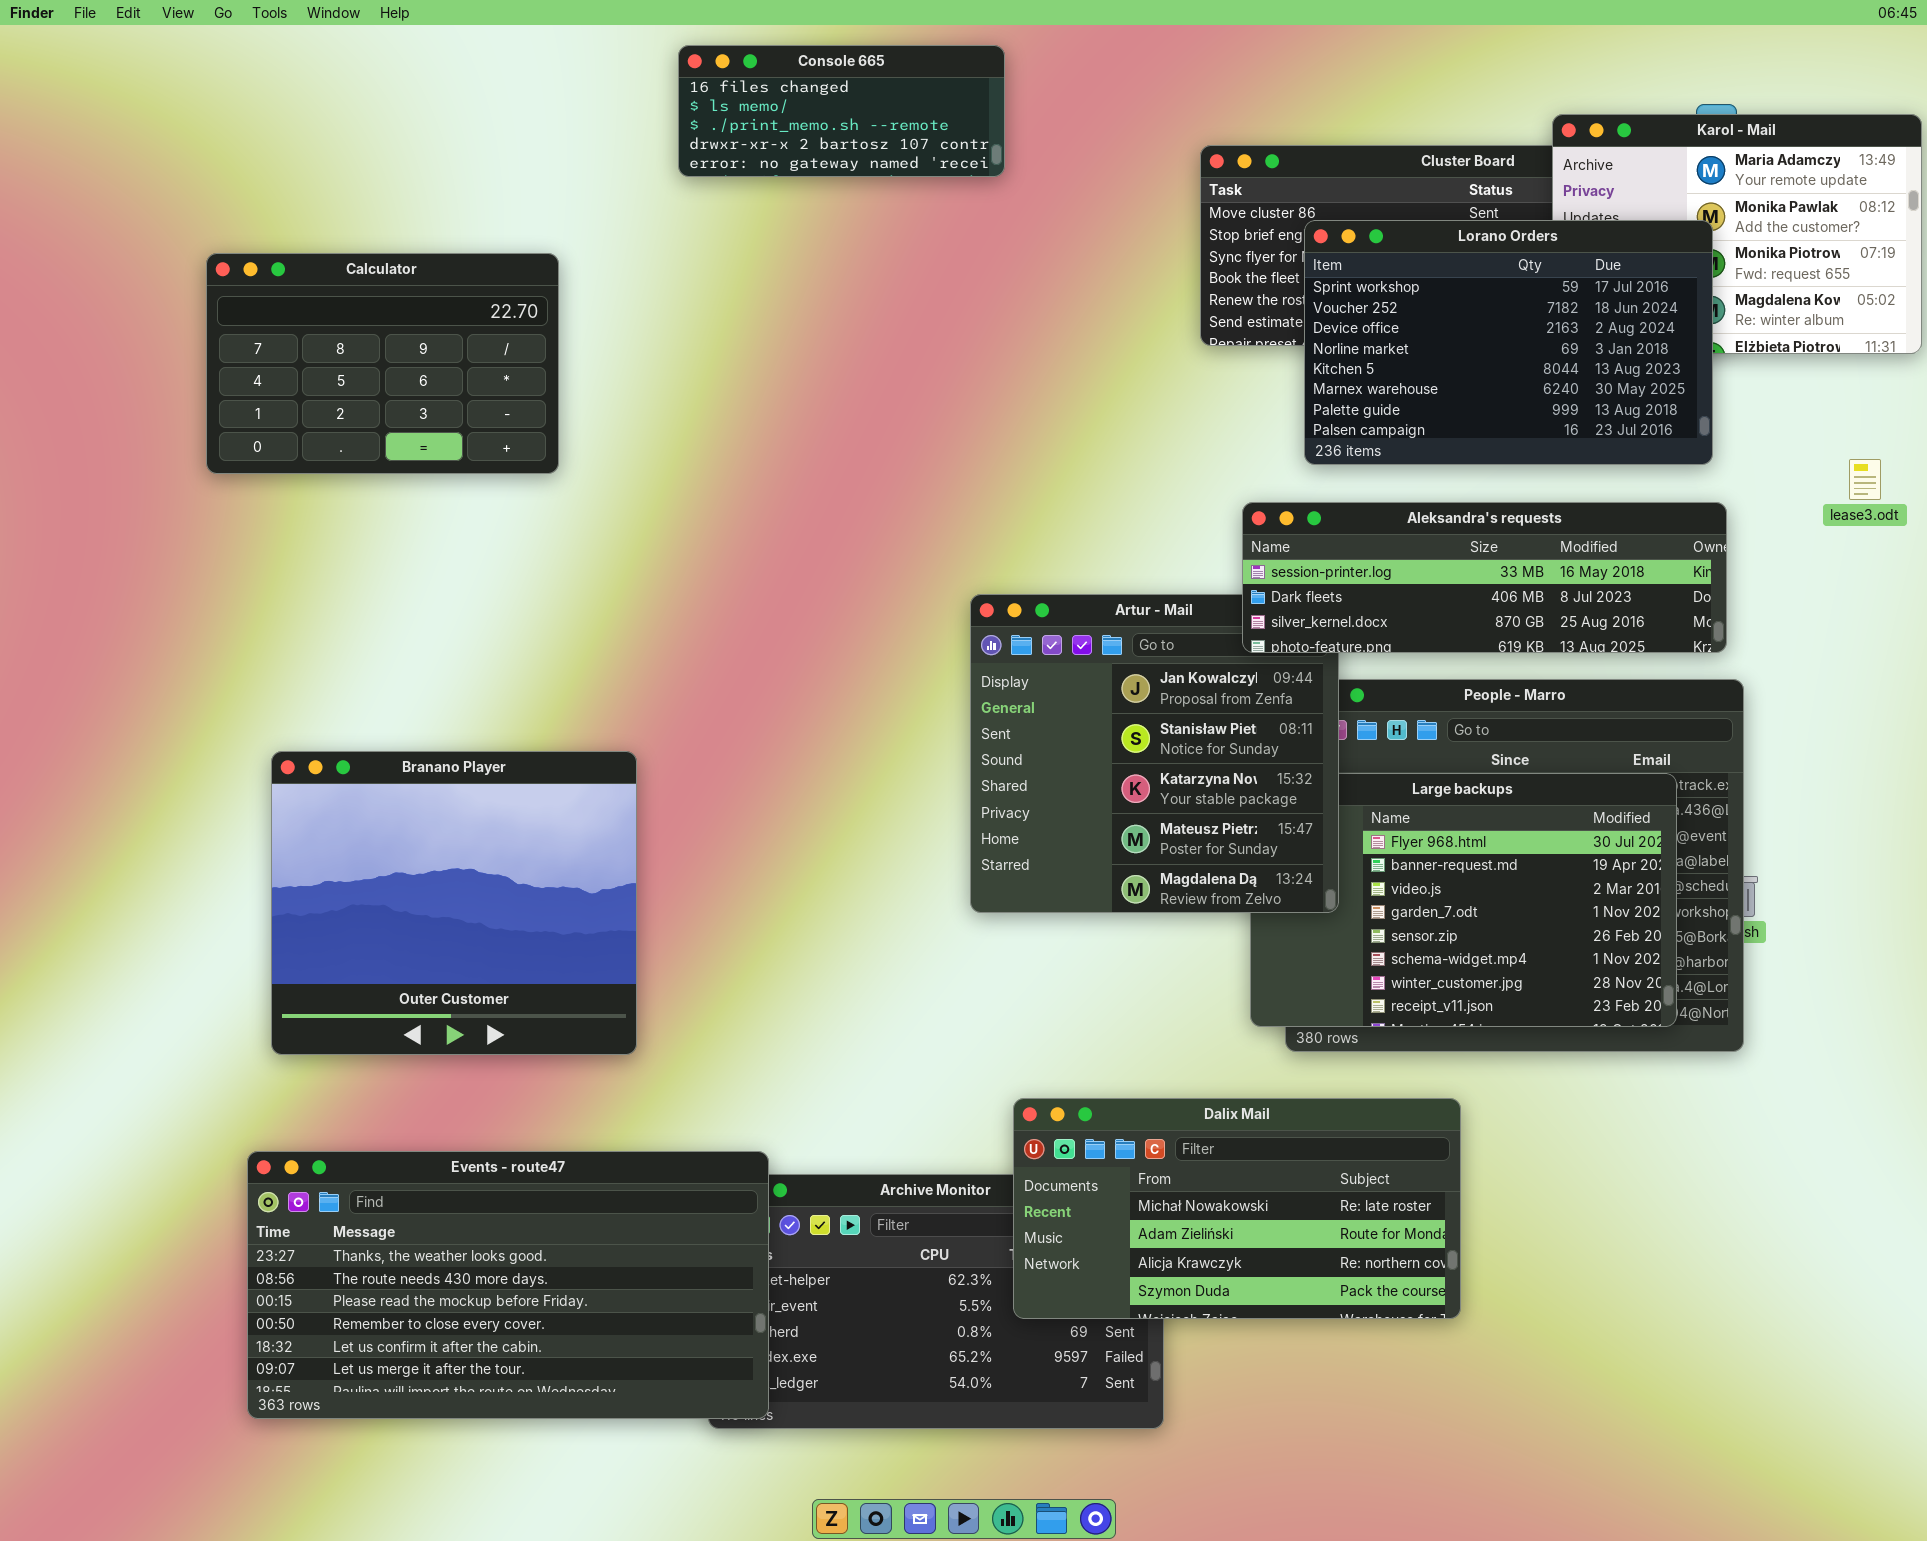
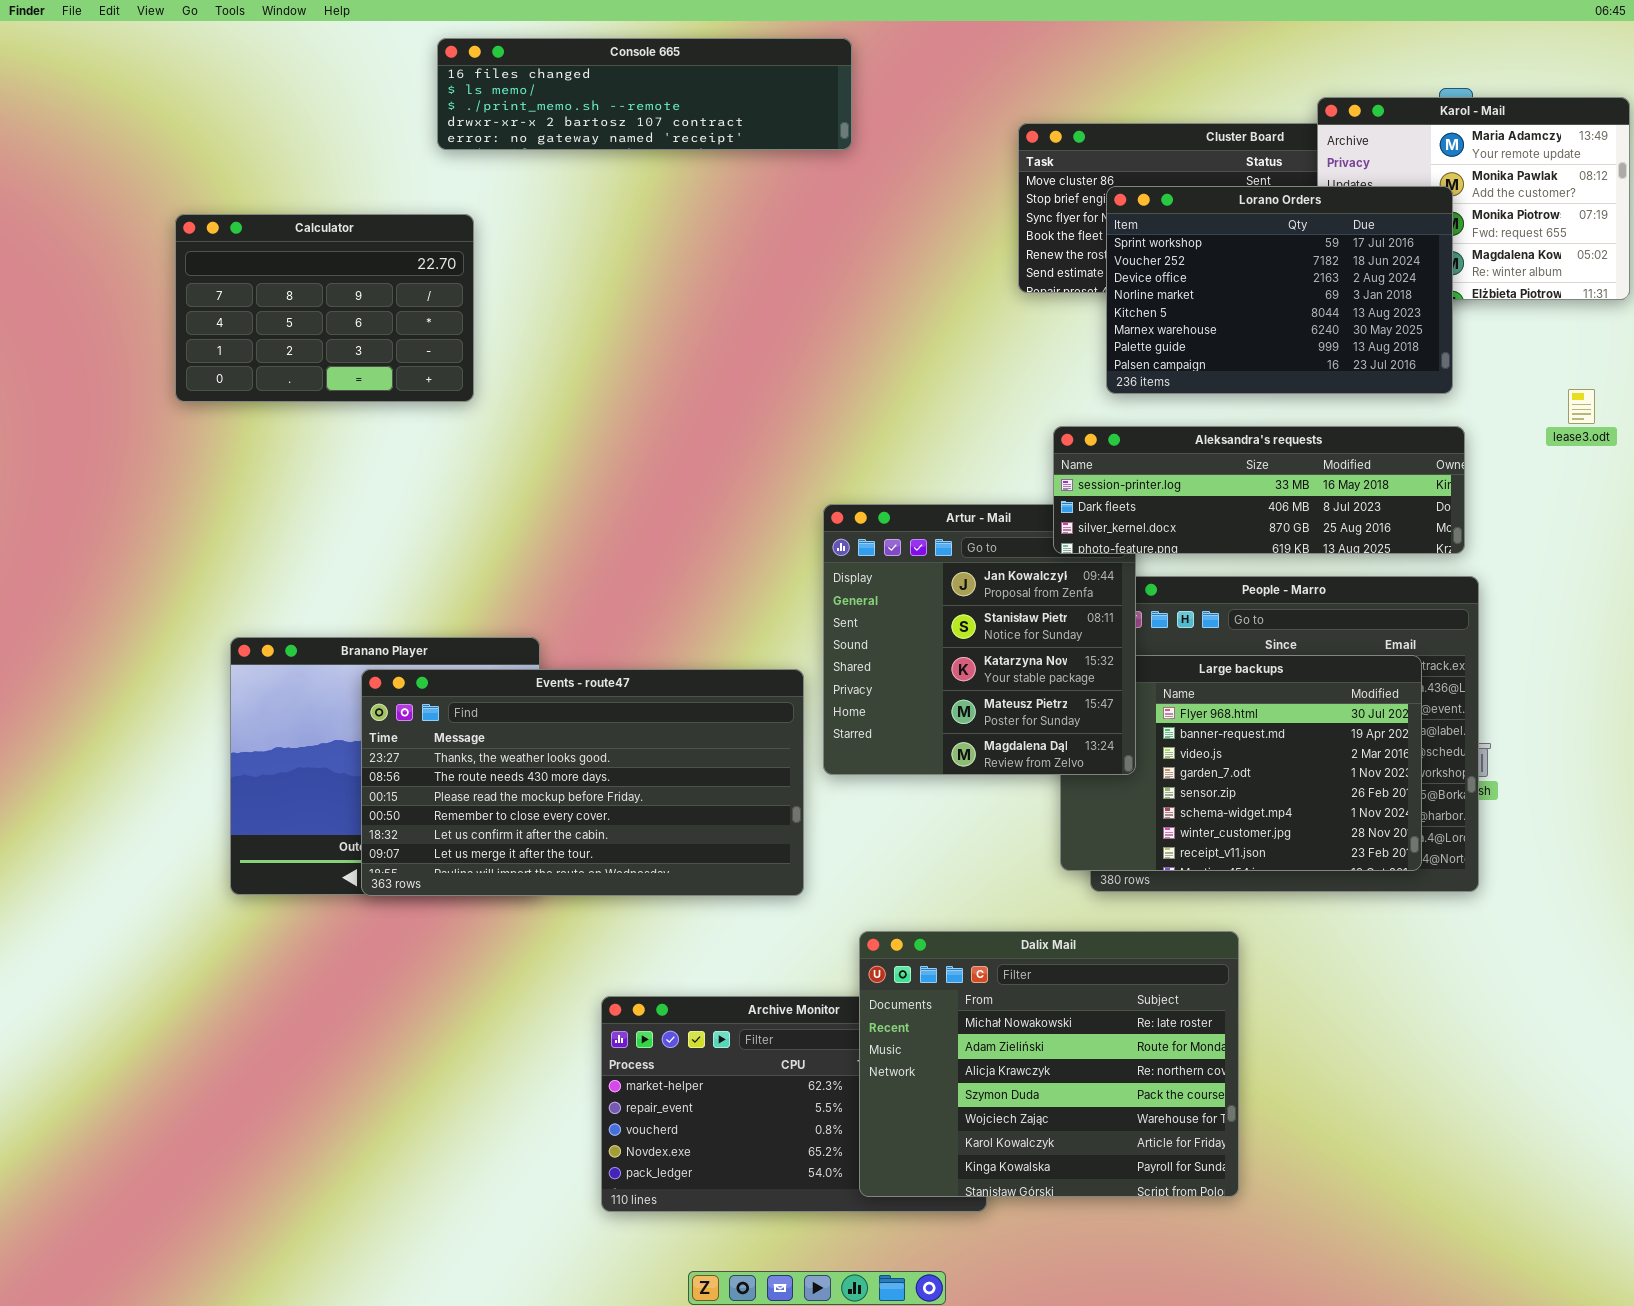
Console 665: [678,45,1005,177] -> [437,38,852,150], resized
Dalix Mail: [1013,1098,1461,1319] -> [859,931,1239,1197], resized
Events - route47: [247,1151,769,1419] -> [361,669,804,896], moved

